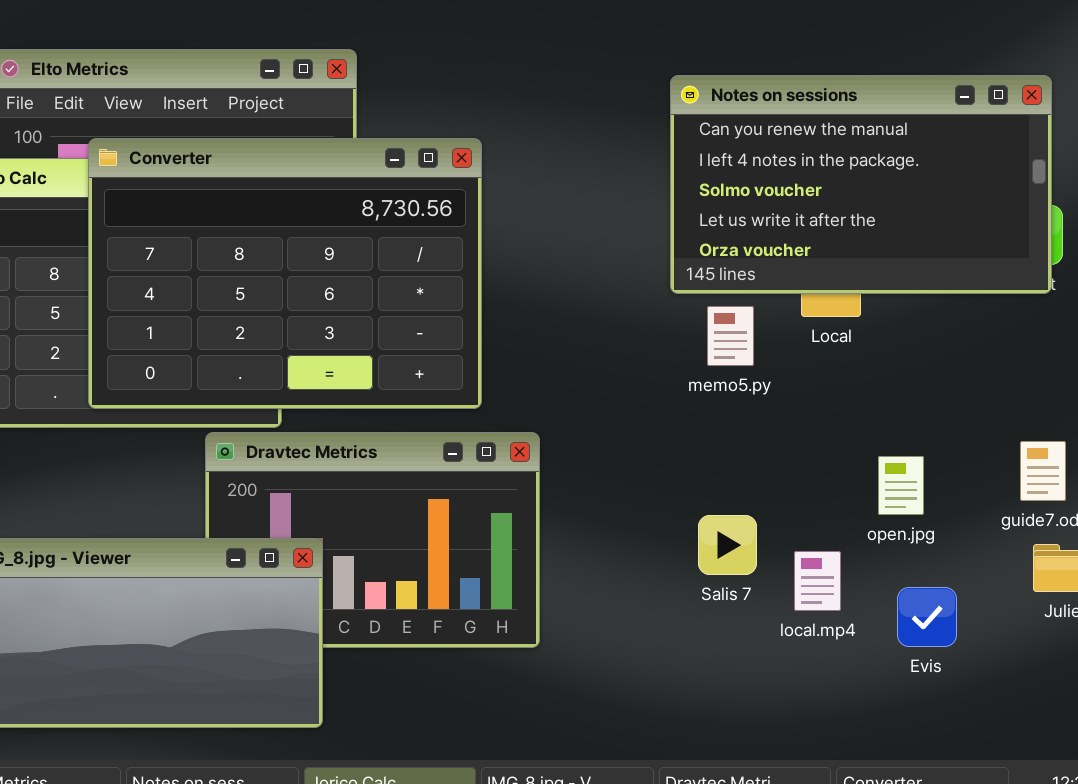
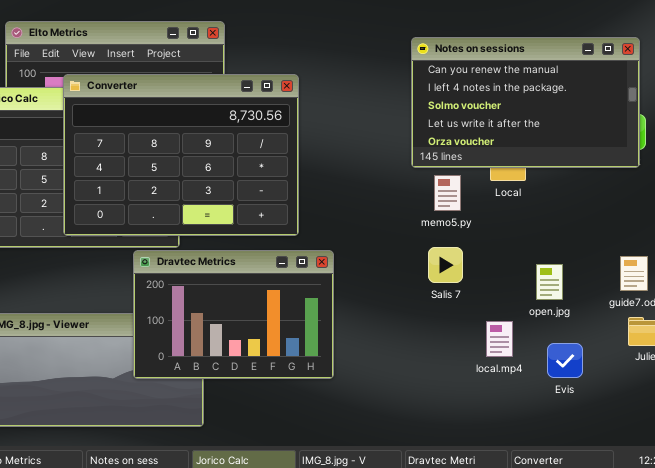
Dravtec Metrics: [205,432,540,648] -> [133,250,334,379], raised
Salis 7: [698,515,757,575] -> [428,247,463,283], moved

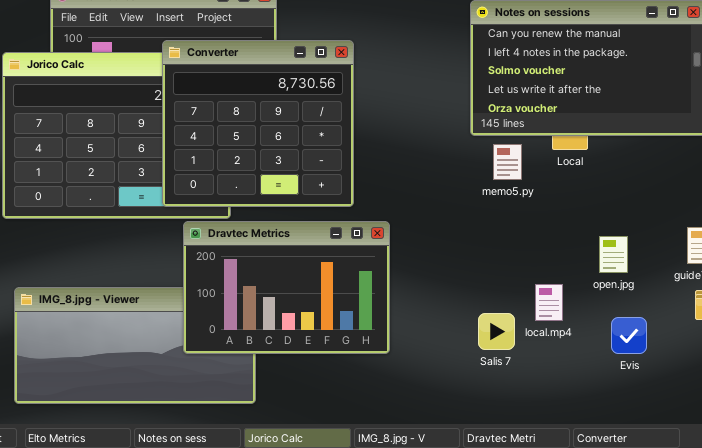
Converter: [63,74,299,236] -> [162,40,354,207], resized
Salis 7: [428,247,463,283] -> [478,313,515,350], moved
local.mp4: [486,321,513,357] -> [535,284,563,321], moved

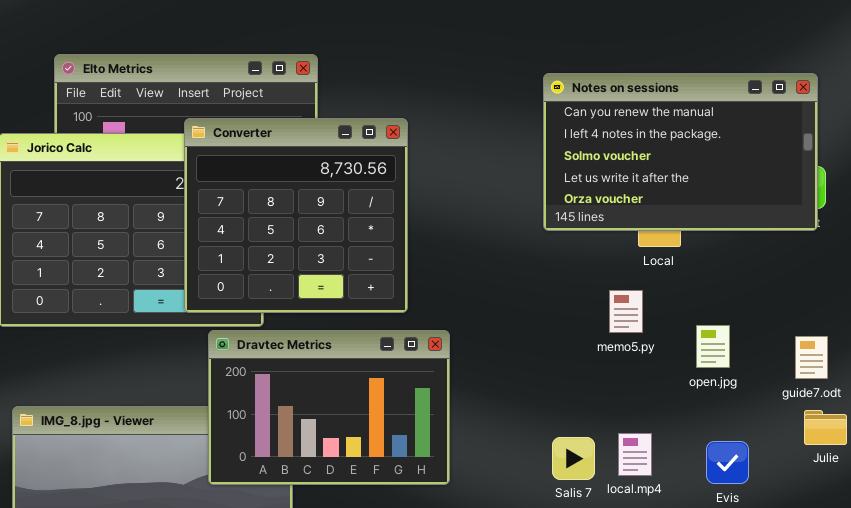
memo5.py: [493,144,522,180] -> [609,290,643,333], moved
open.jpg: [599,236,628,273] -> [696,325,730,368], moved
local.mp4: [535,284,563,321] -> [618,433,652,476], moved

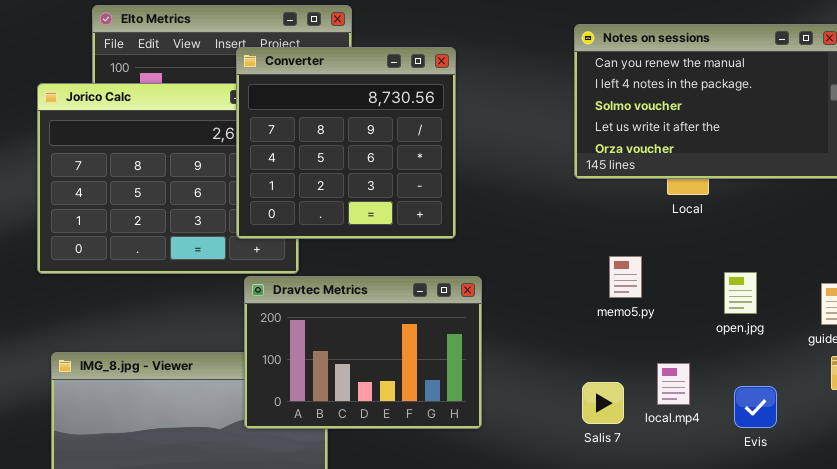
Converter: [184,118,408,313] -> [236,47,456,239], moved
memo5.py: [609,290,643,333] -> [609,256,642,298], moved
local.mp4: [618,433,652,476] -> [657,363,690,405], moved

